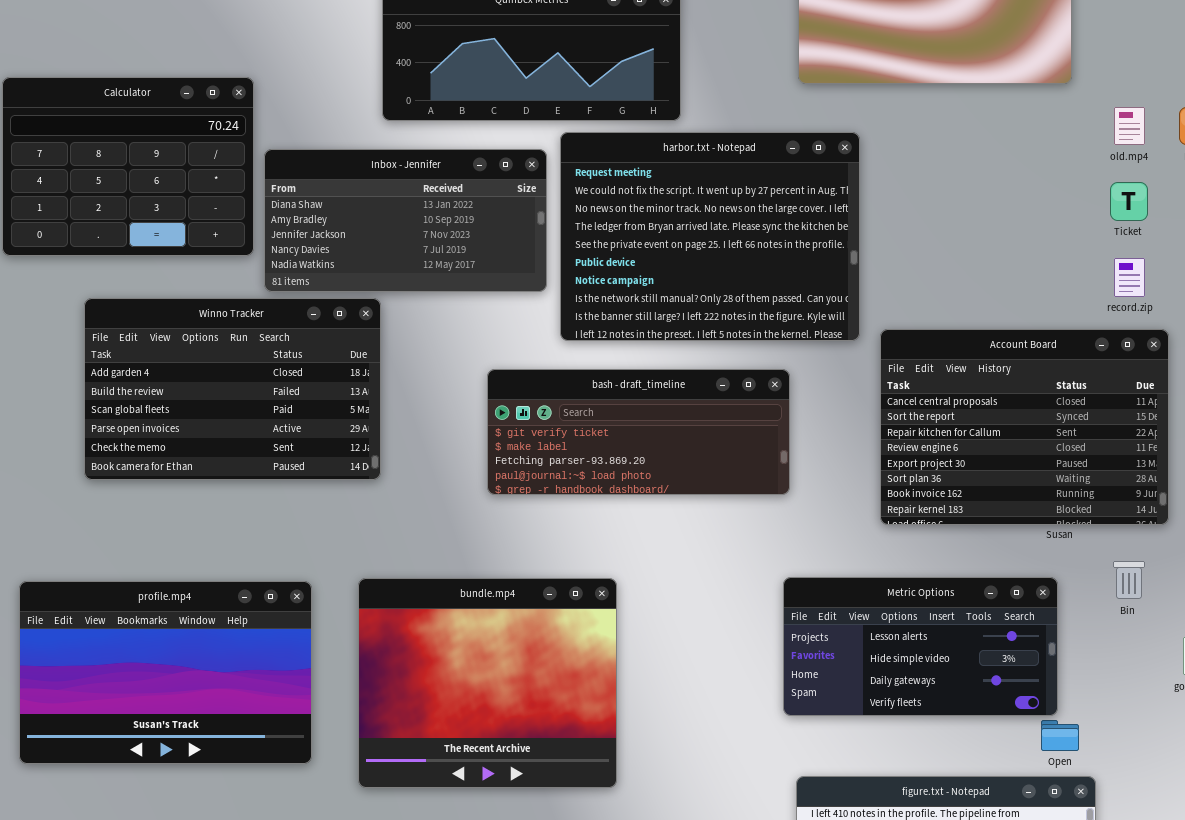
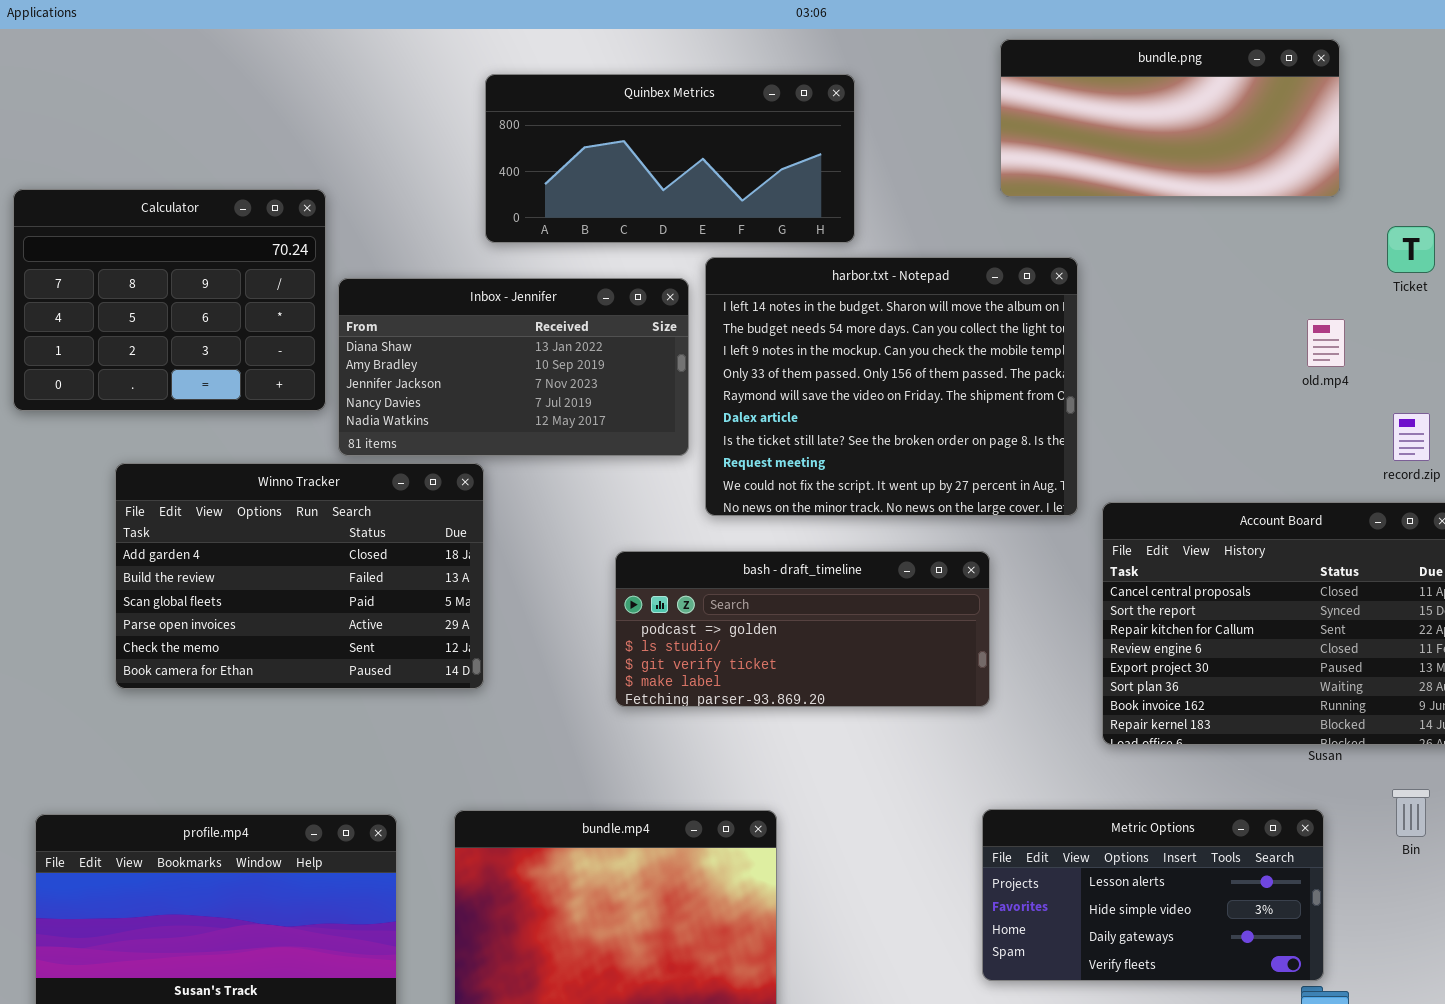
old.mp4: [1114,107,1145,145] -> [1307,319,1345,367], moved
harbor.txt - Notepad: [560,132,860,341] -> [705,257,1078,516], scrolled up 7 rows
Ticket: [1110,182,1148,221] -> [1387,226,1435,273], moved
bash - draft_timeline: [487,369,790,495] -> [615,551,990,707], scrolled up 2 rows

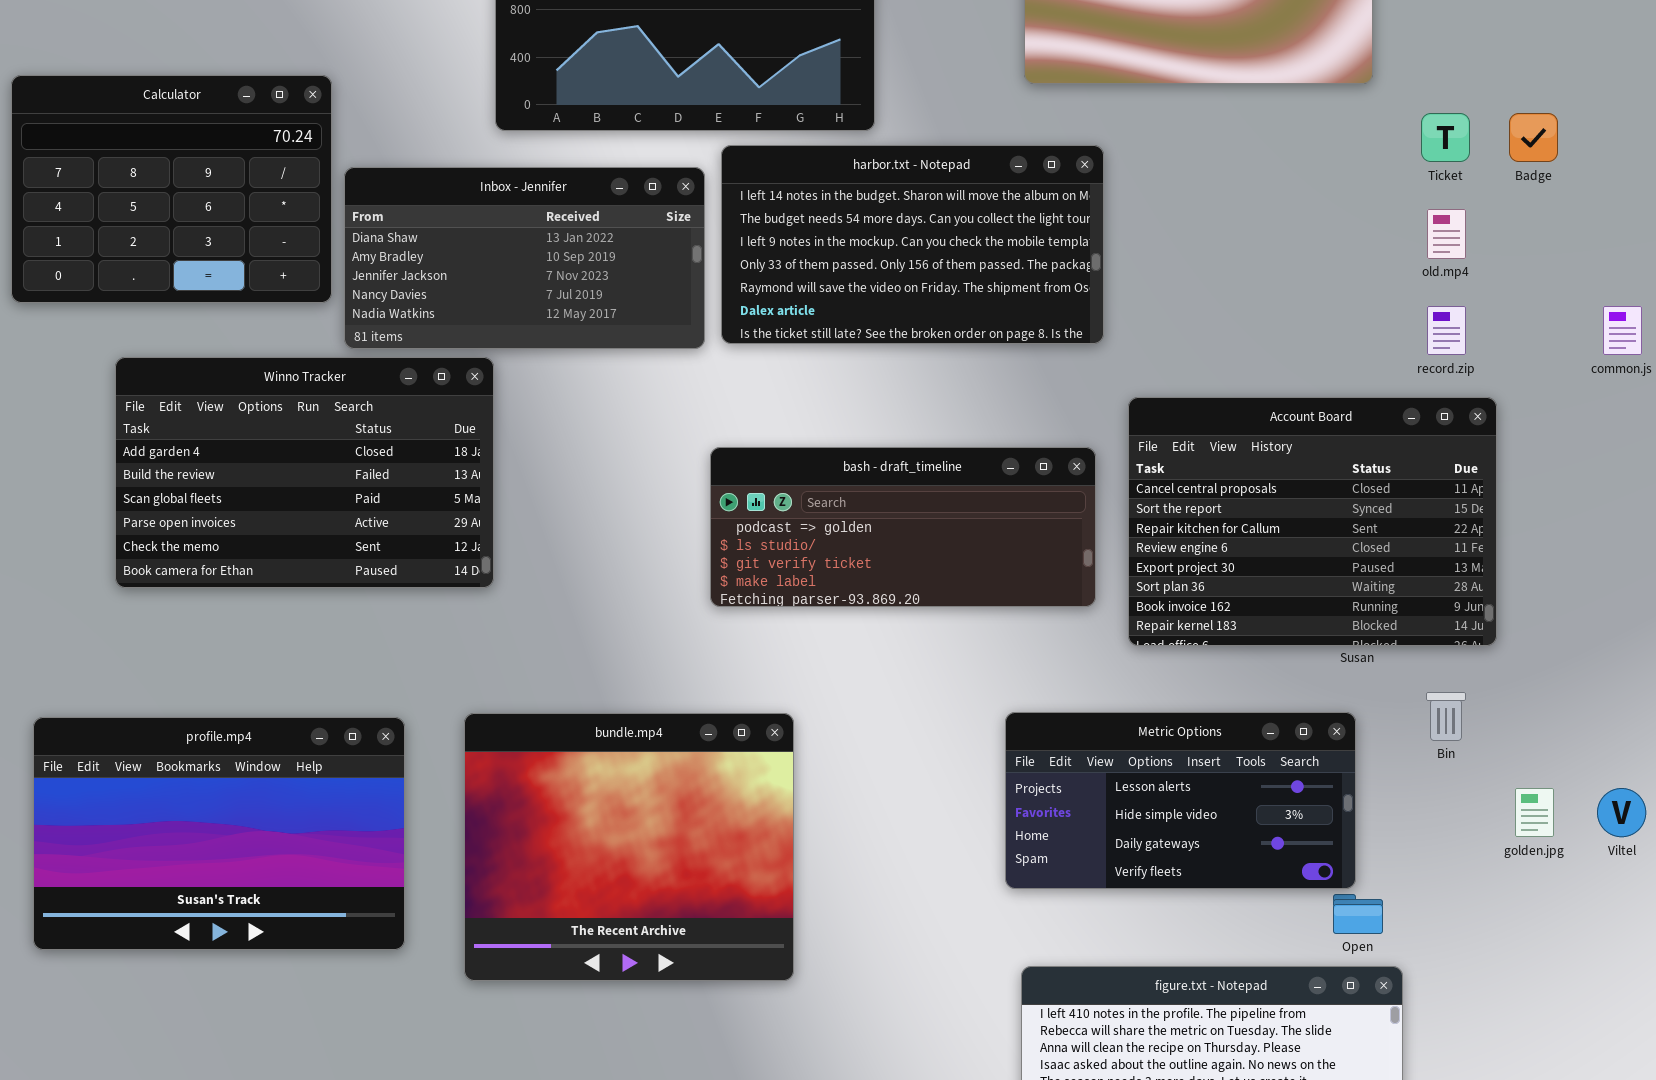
harbor.txt - Notepad: [705,257,1078,516] -> [721,145,1104,344], resized
old.mp4: [1307,319,1345,367] -> [1427,209,1466,259], moved
bash - draft_timeline: [615,551,990,707] -> [710,447,1096,607], moved

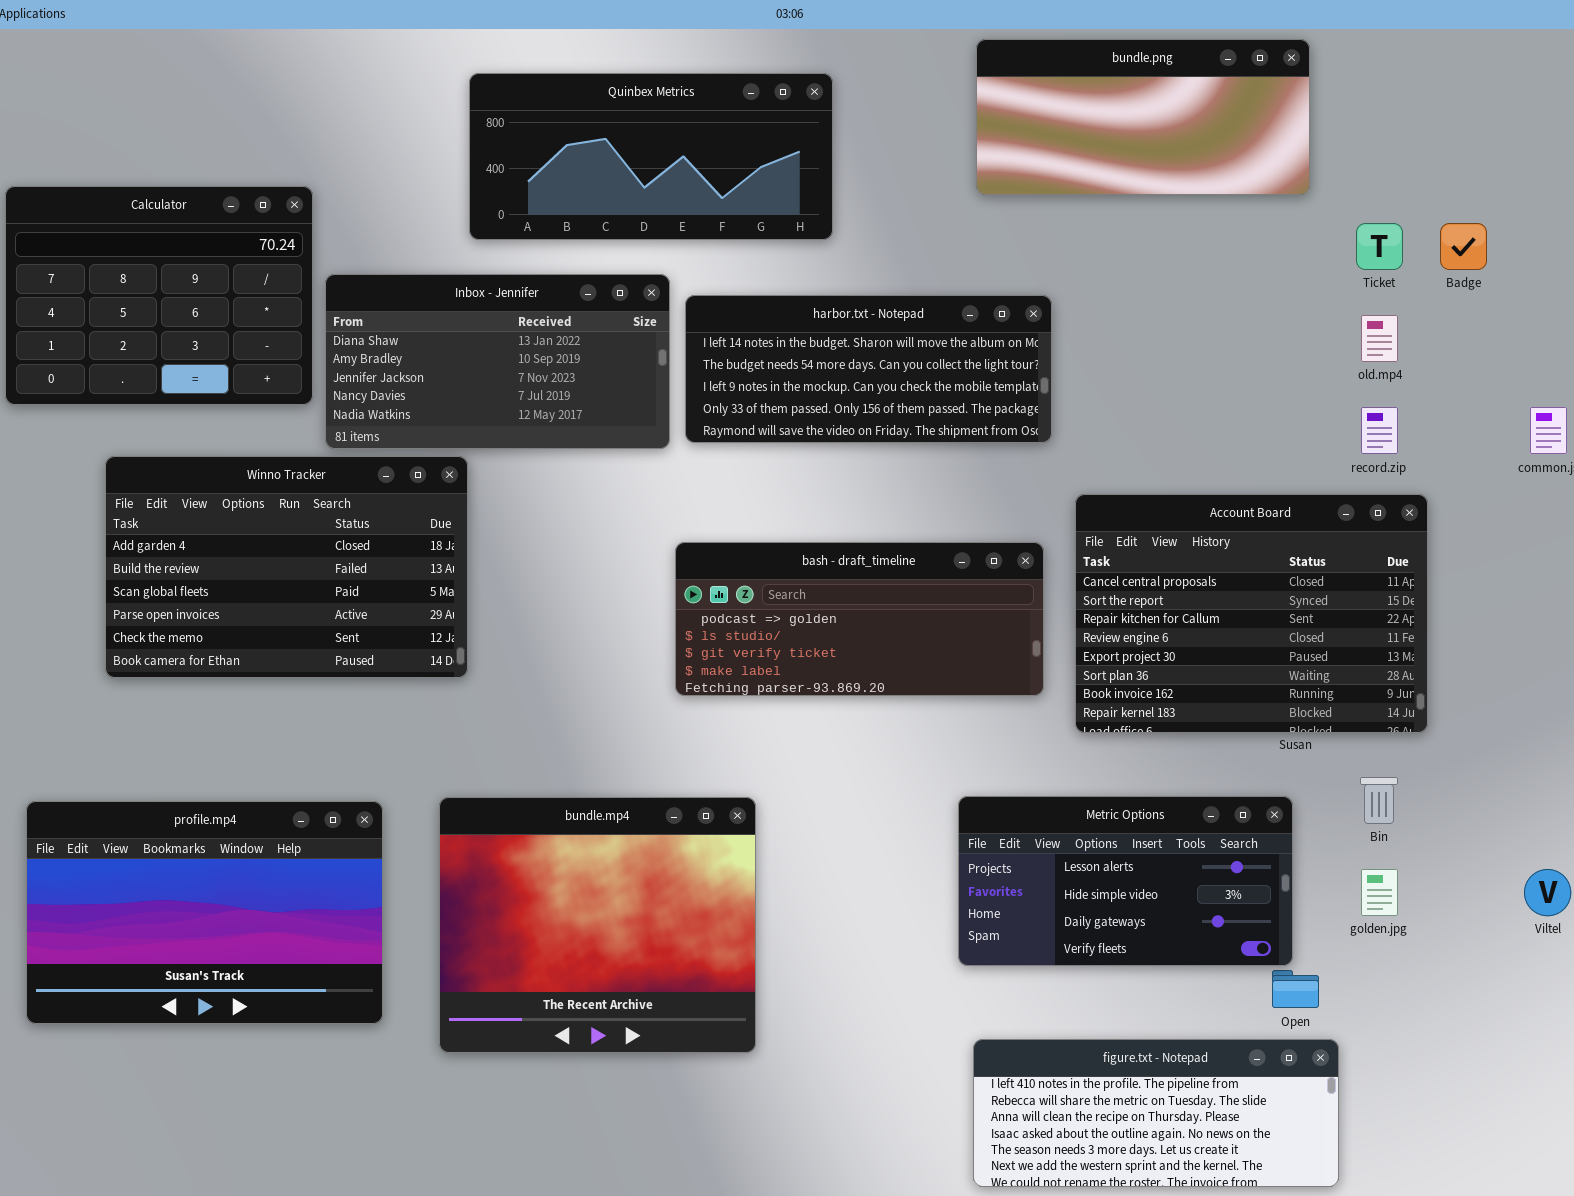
harbor.txt - Notepad: [721,145,1104,344] -> [685,295,1052,443], resized
golden.jpg: [1515,788,1554,837] -> [1361,869,1398,916], moved

